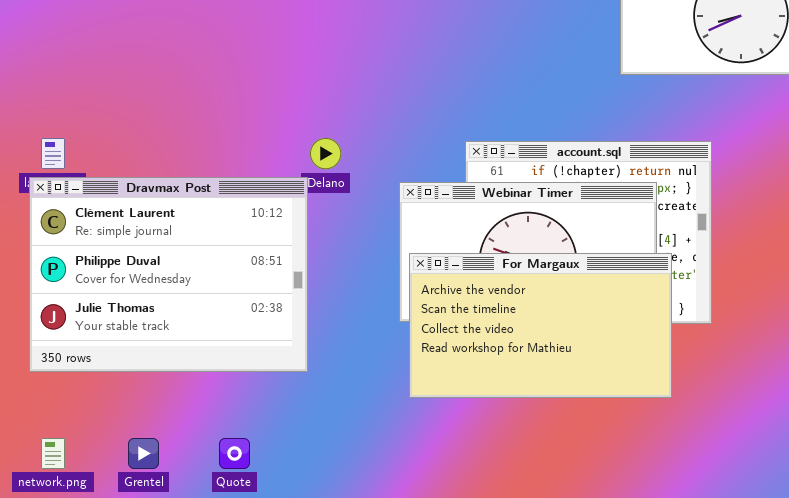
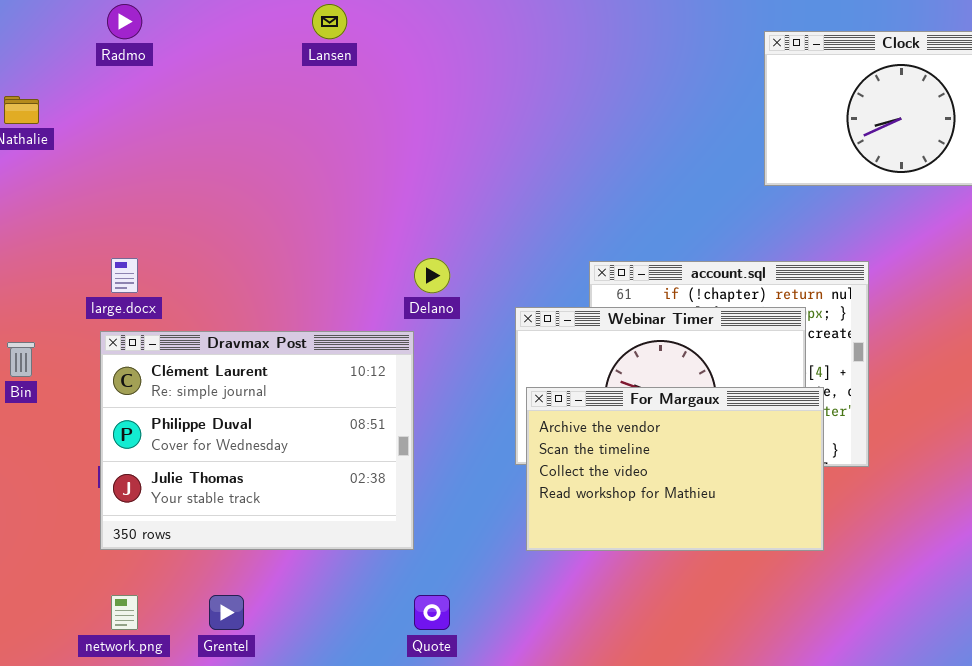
Dravmax Post: [29,177,308,372] -> [100,331,414,550], moved
Quote: [219,438,250,469] -> [414,595,450,630], moved

